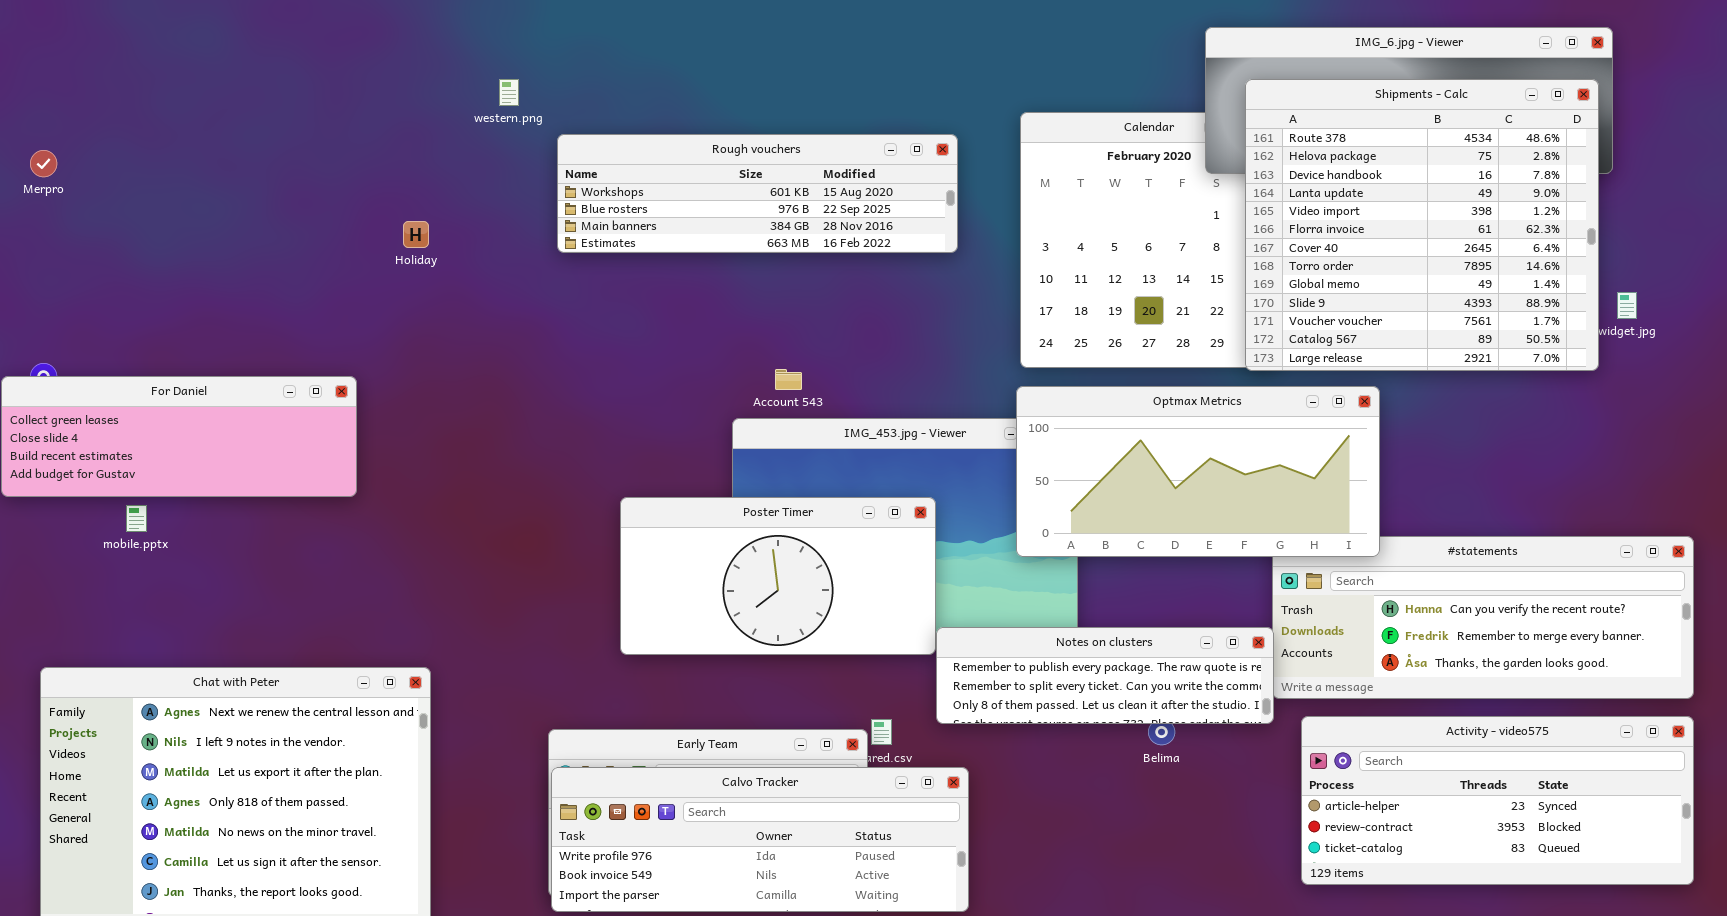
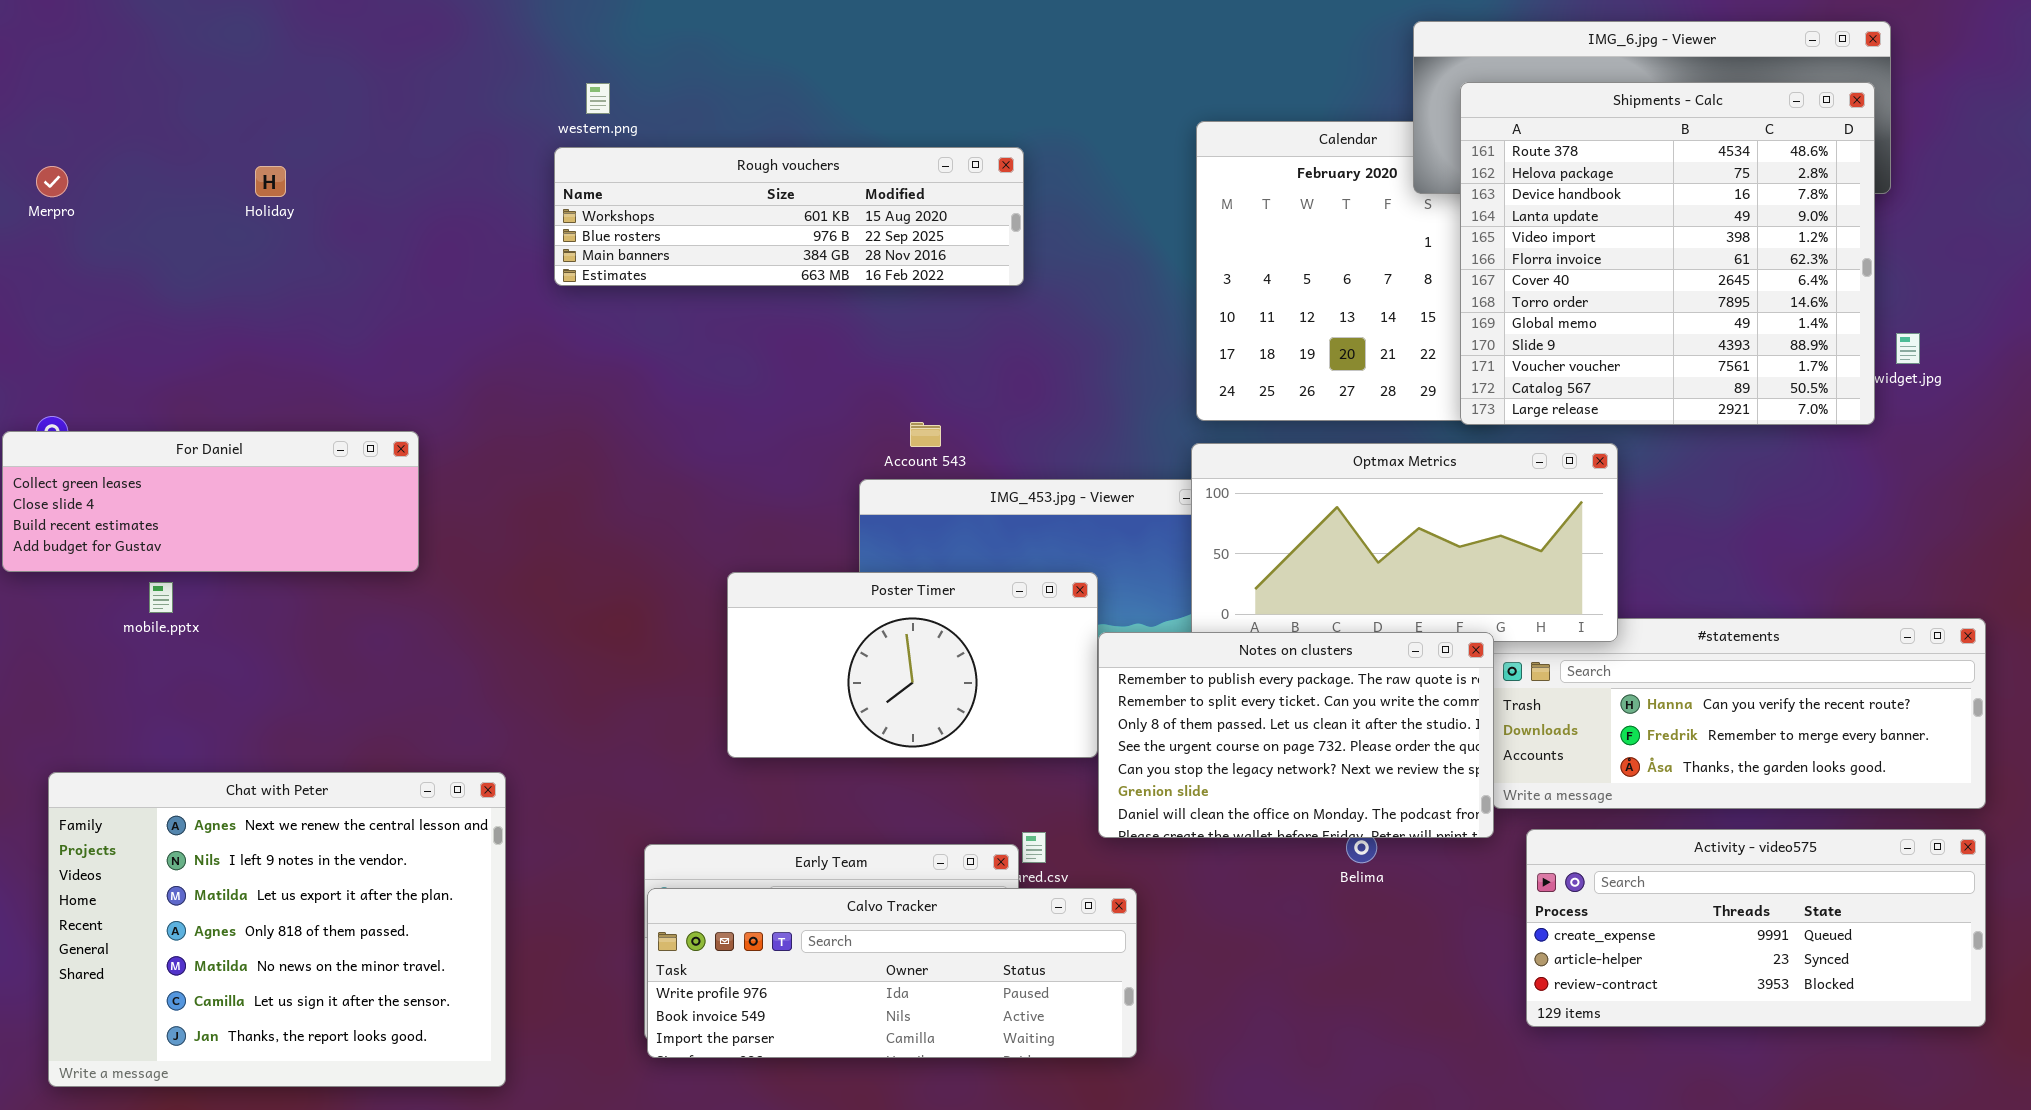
Rough vouchers: [557,134,958,253] -> [554,147,1024,286], moved
Holiday: [403,221,429,248] -> [255,166,286,197], moved
Notes on clusters: [936,627,1274,724] -> [1098,632,1494,838], resized
Activity - video575: [1301,716,1694,885] -> [1526,829,1986,1027], scrolled up 1 row

